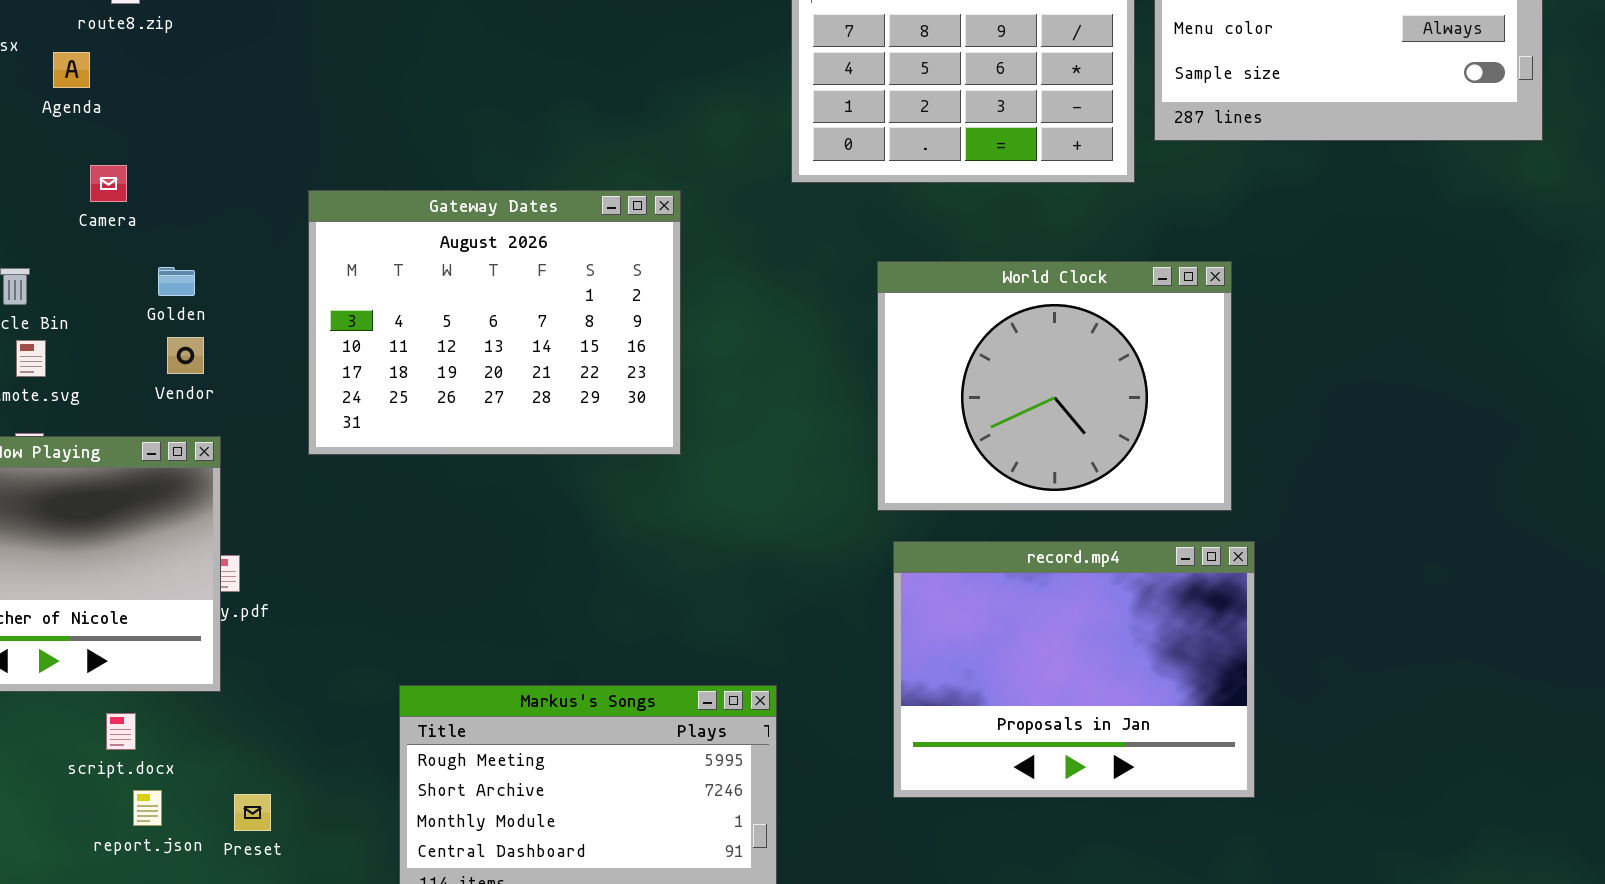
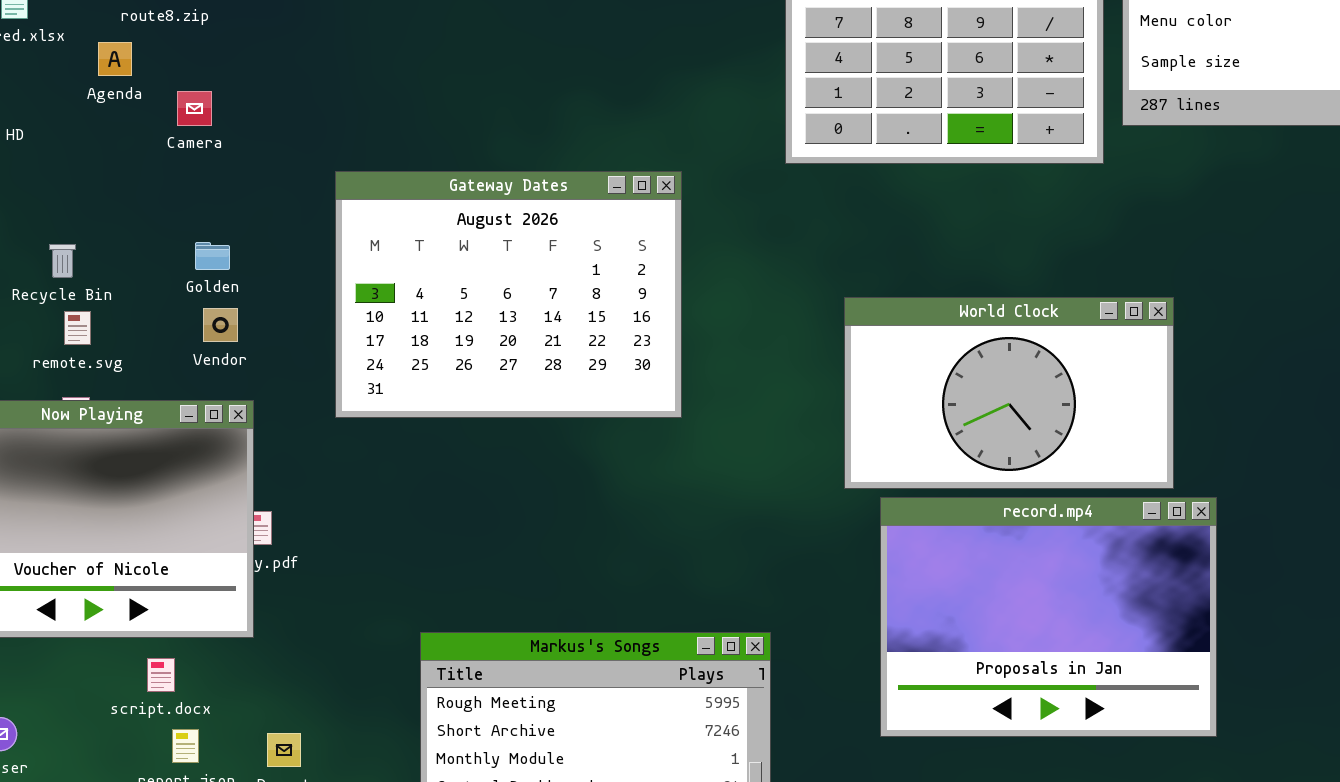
Camera: [90,165,127,202] -> [177,91,212,126], moved
World Clock: [877,261,1232,511] -> [844,297,1174,489], moved, resized

